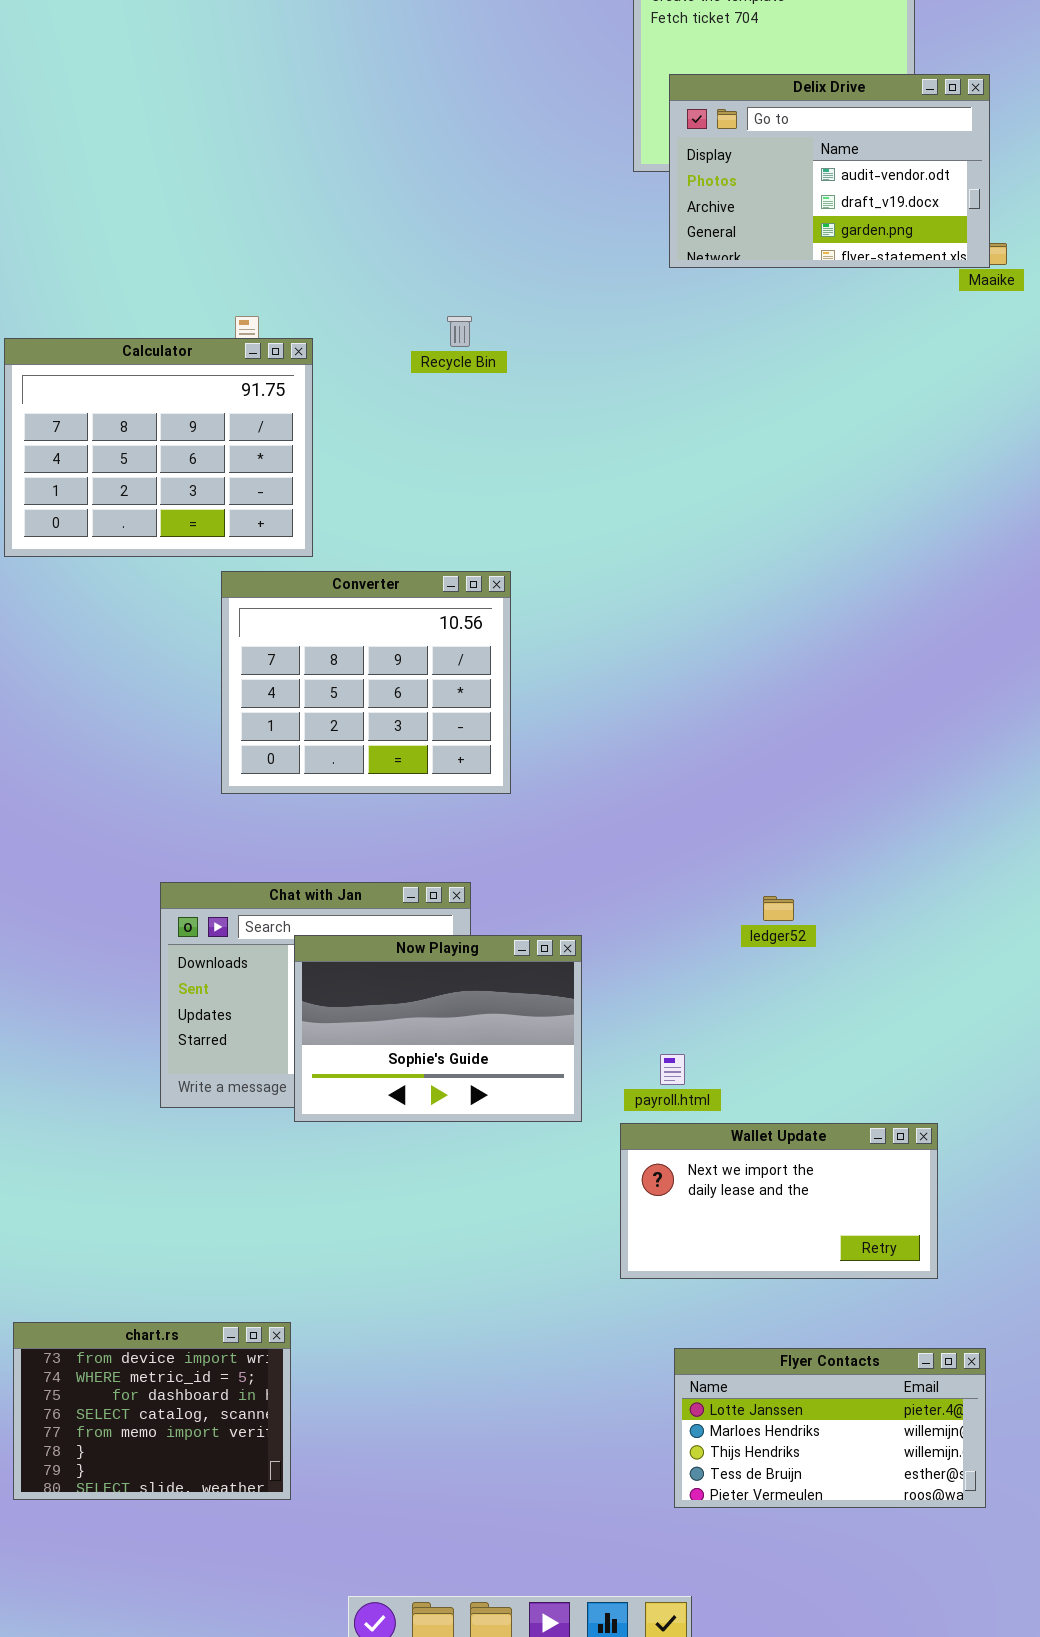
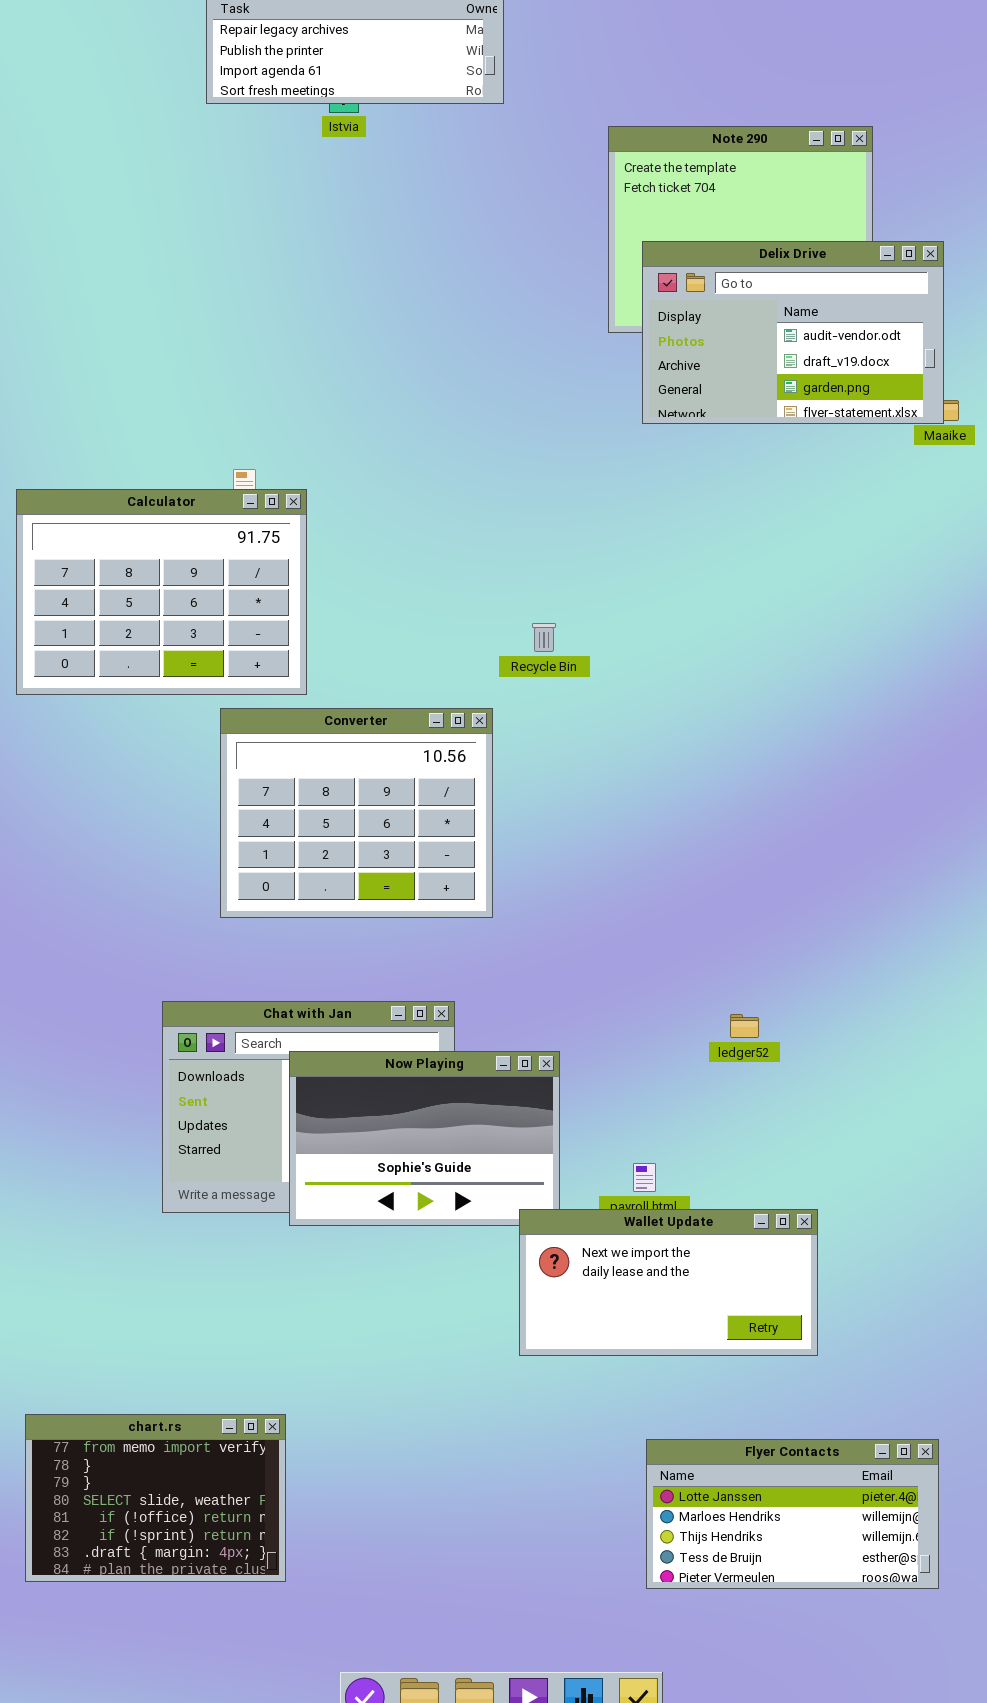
Recycle Bin: [447,316,472,347] -> [532,623,556,652], moved
Wallet Update: [620,1123,938,1279] -> [519,1209,818,1356], moved
chart.rs: [13,1322,291,1500] -> [25,1414,286,1582], scrolled down 4 rows

